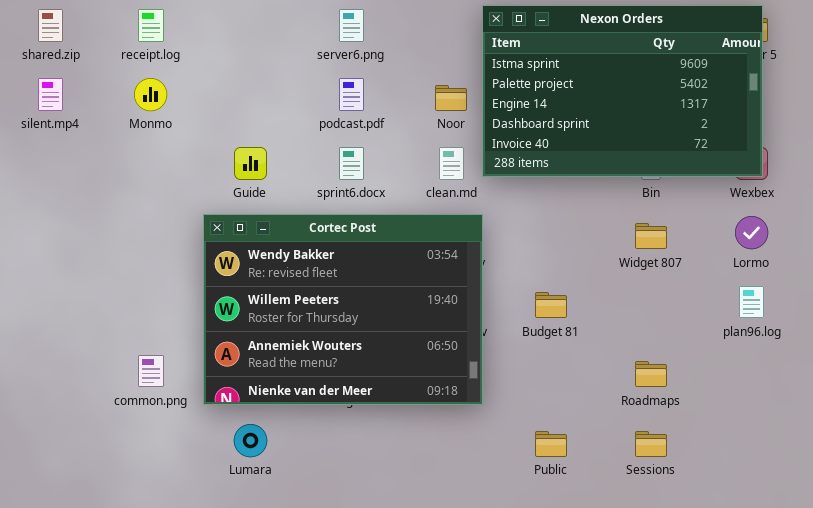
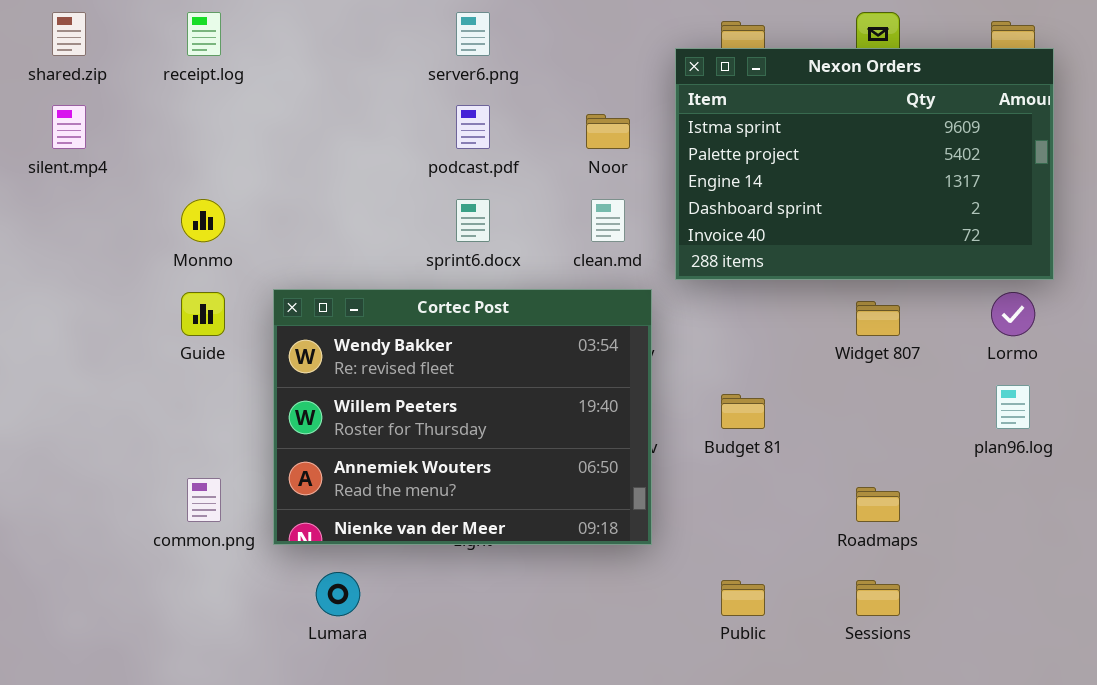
Nexon Orders: [482,5,763,177] -> [675,48,1054,280], moved
Monmo: [134,78,167,111] -> [181,199,225,242], moved
Guide: [234,147,267,180] -> [181,292,225,336], moved

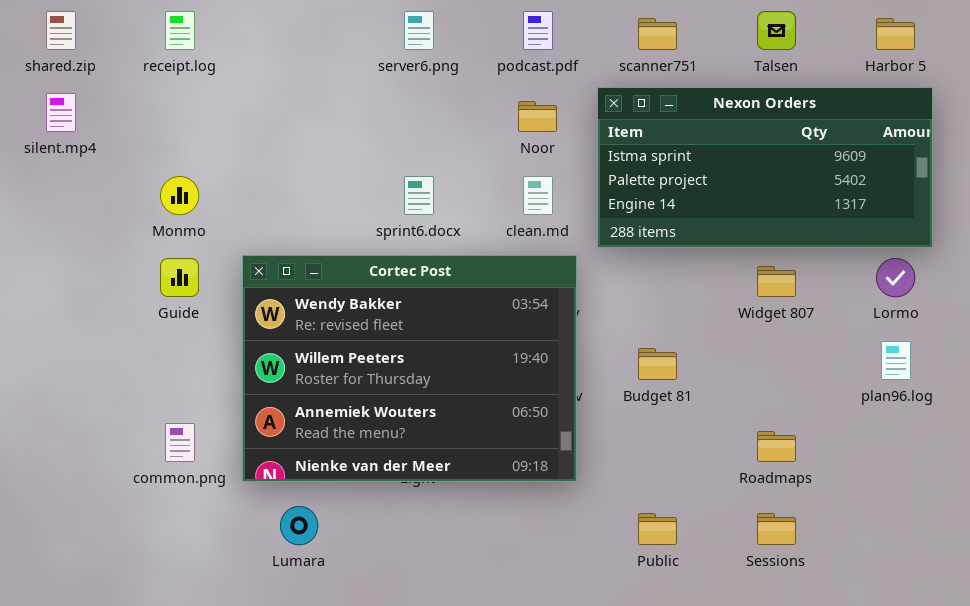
Nexon Orders: [675,48,1054,280] -> [597,87,933,248], resized
podcast.pdf: [456,105,490,149] -> [523,11,553,50], moved

